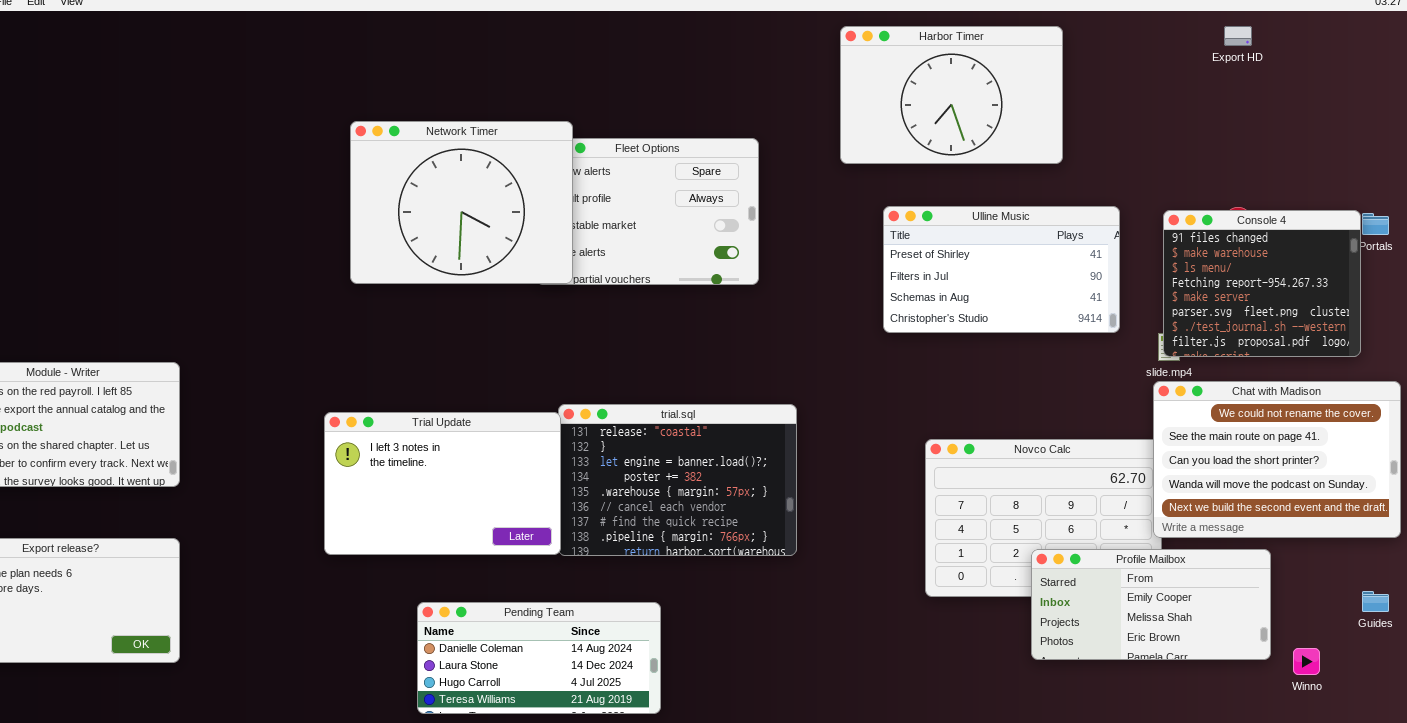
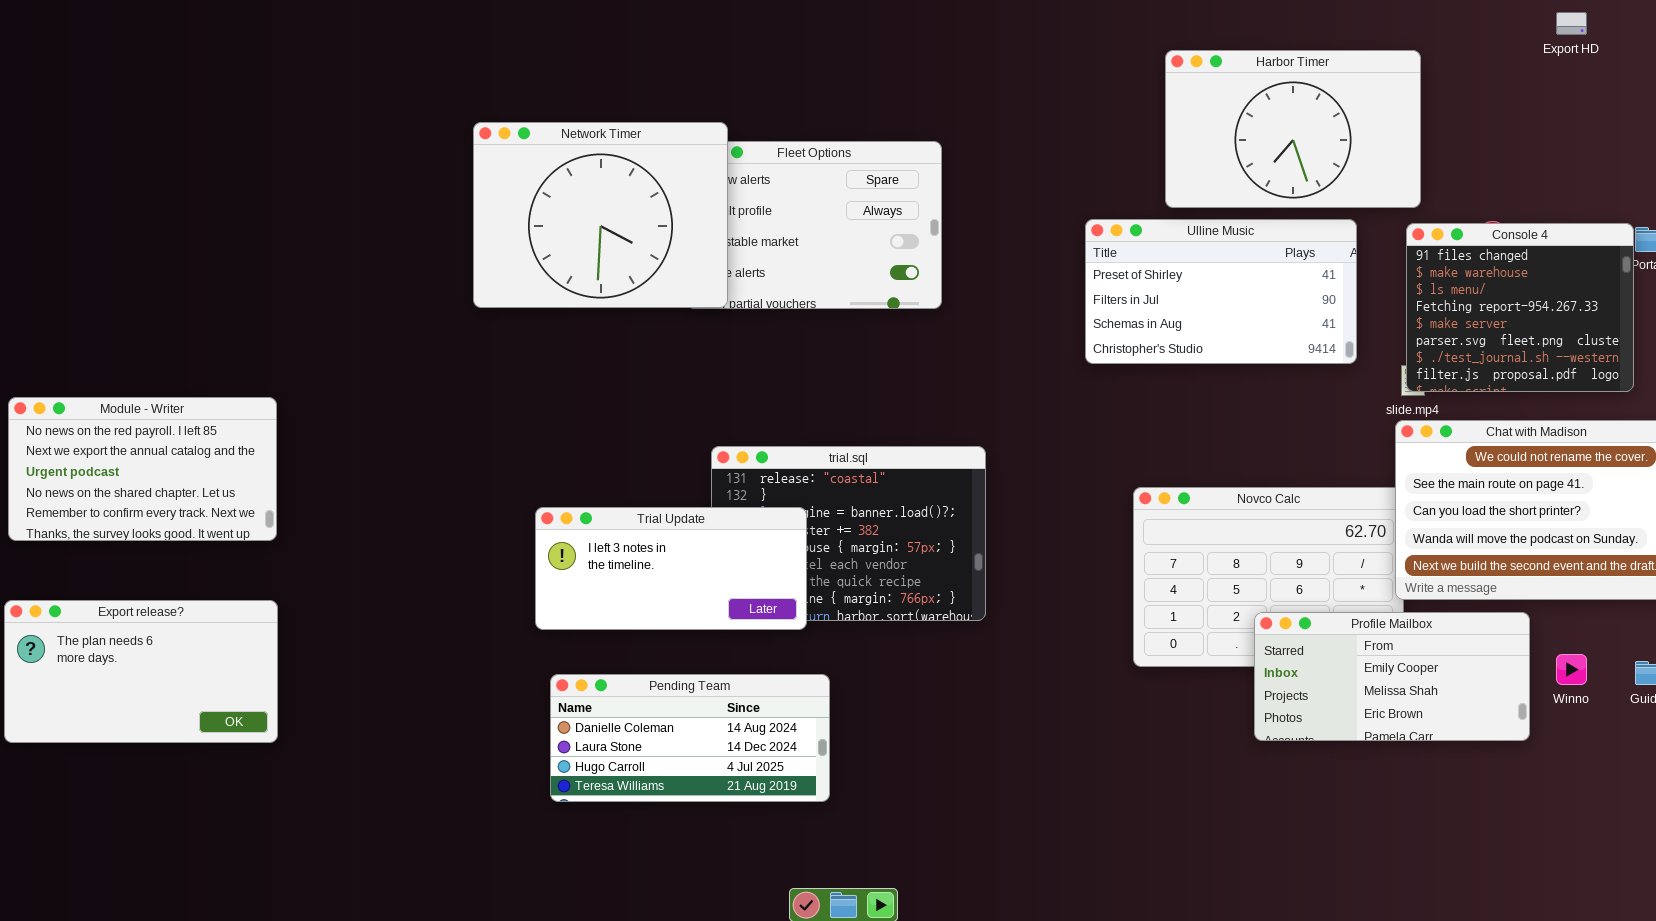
Harbor Timer: [840,26,1063,164] -> [1165,50,1421,208], moved
Export HD: [1224,26,1252,46] -> [1556,12,1587,35], moved
Trial Update: [324,412,561,555] -> [535,507,807,630], moved, resized
Winno: [1293,648,1320,675] -> [1556,654,1587,685], moved

